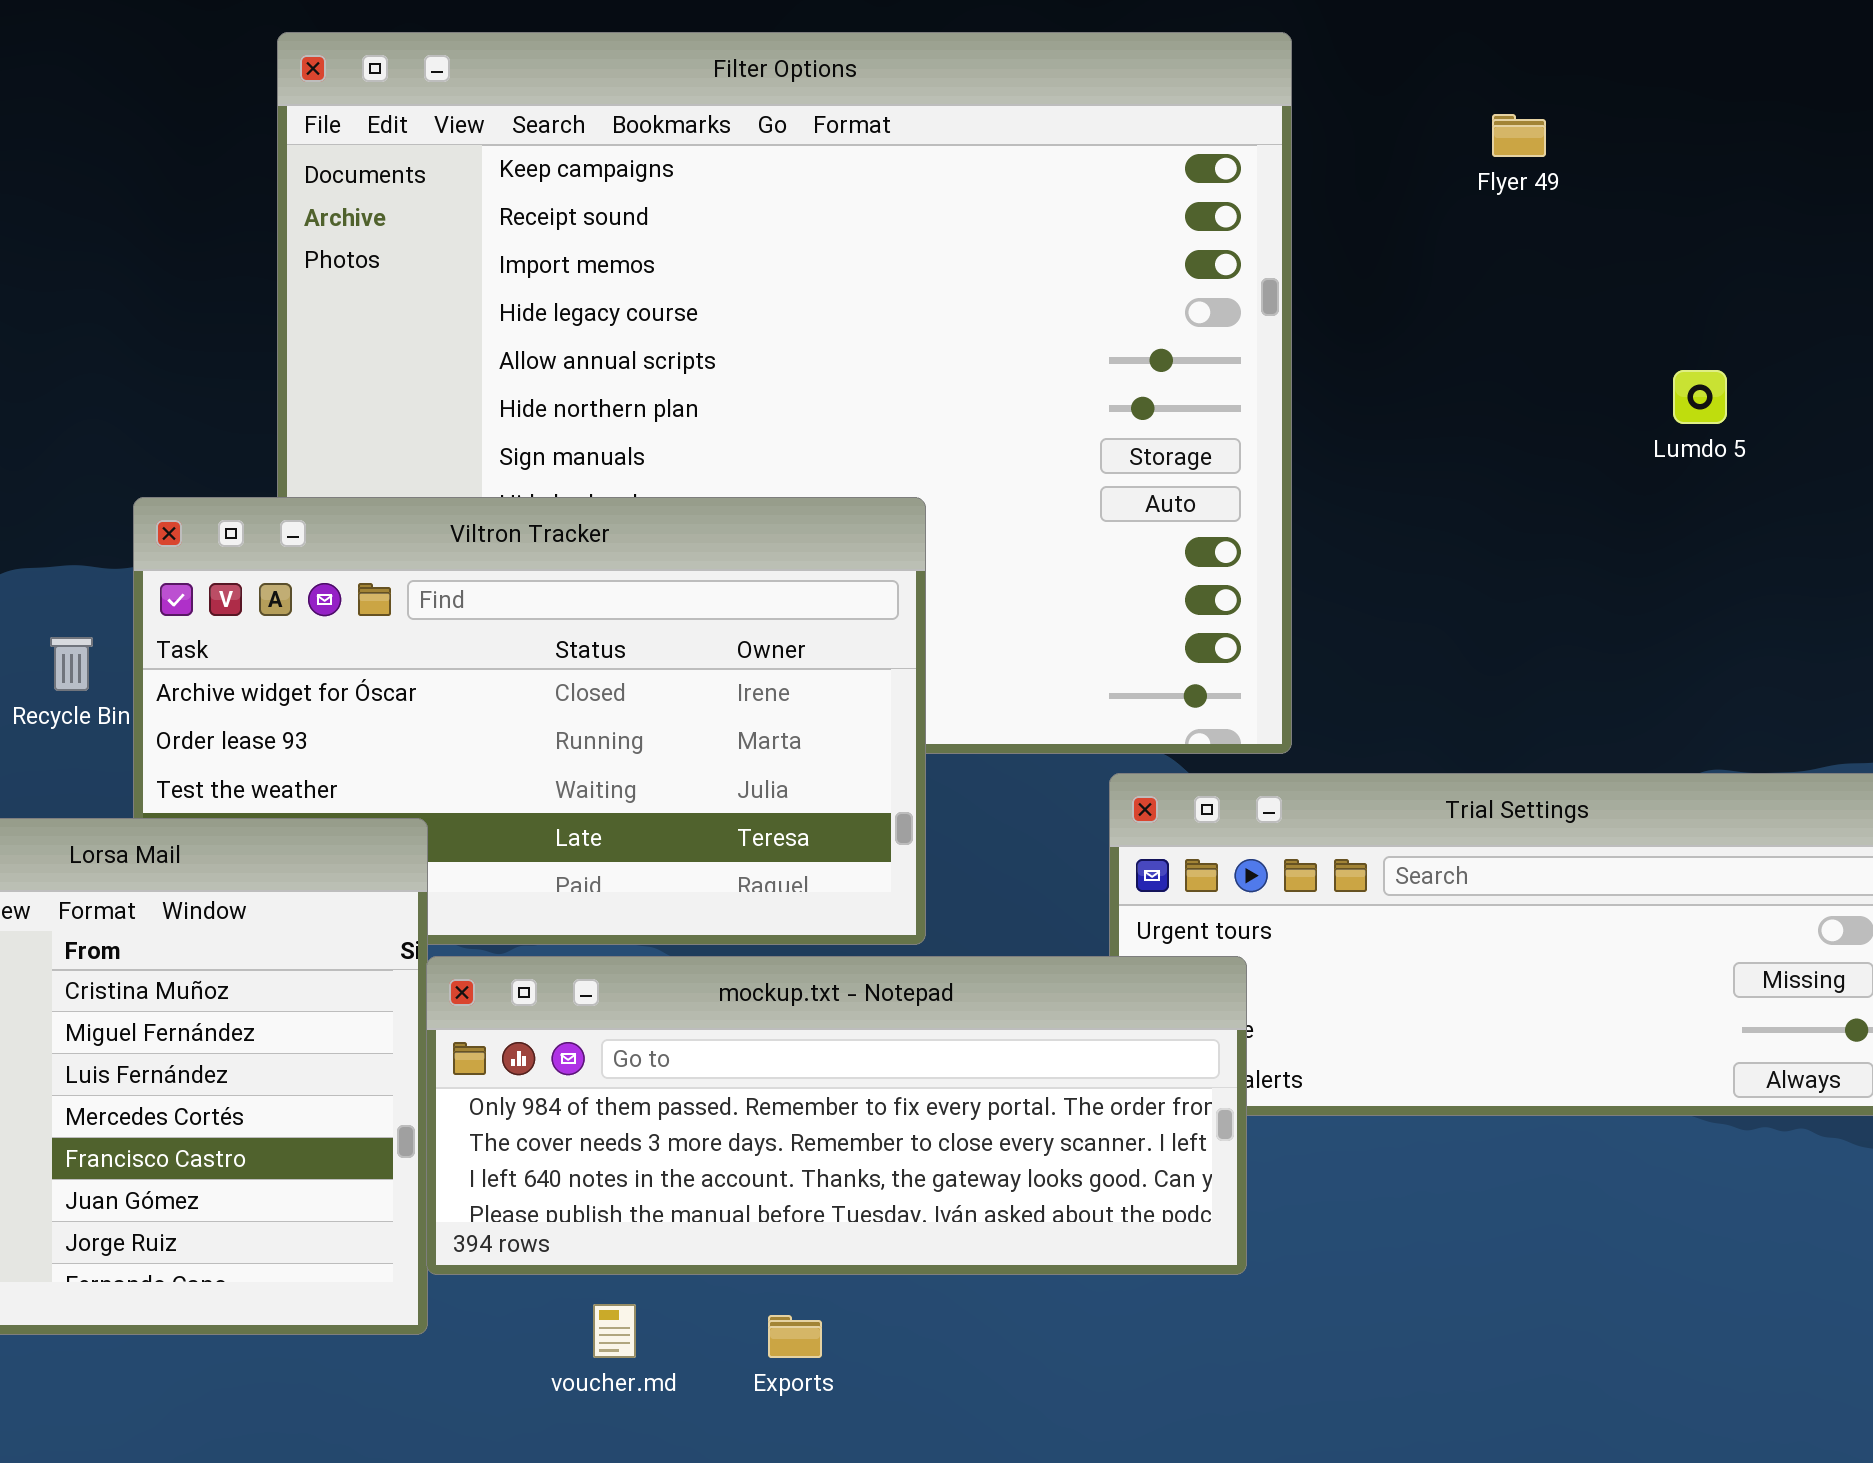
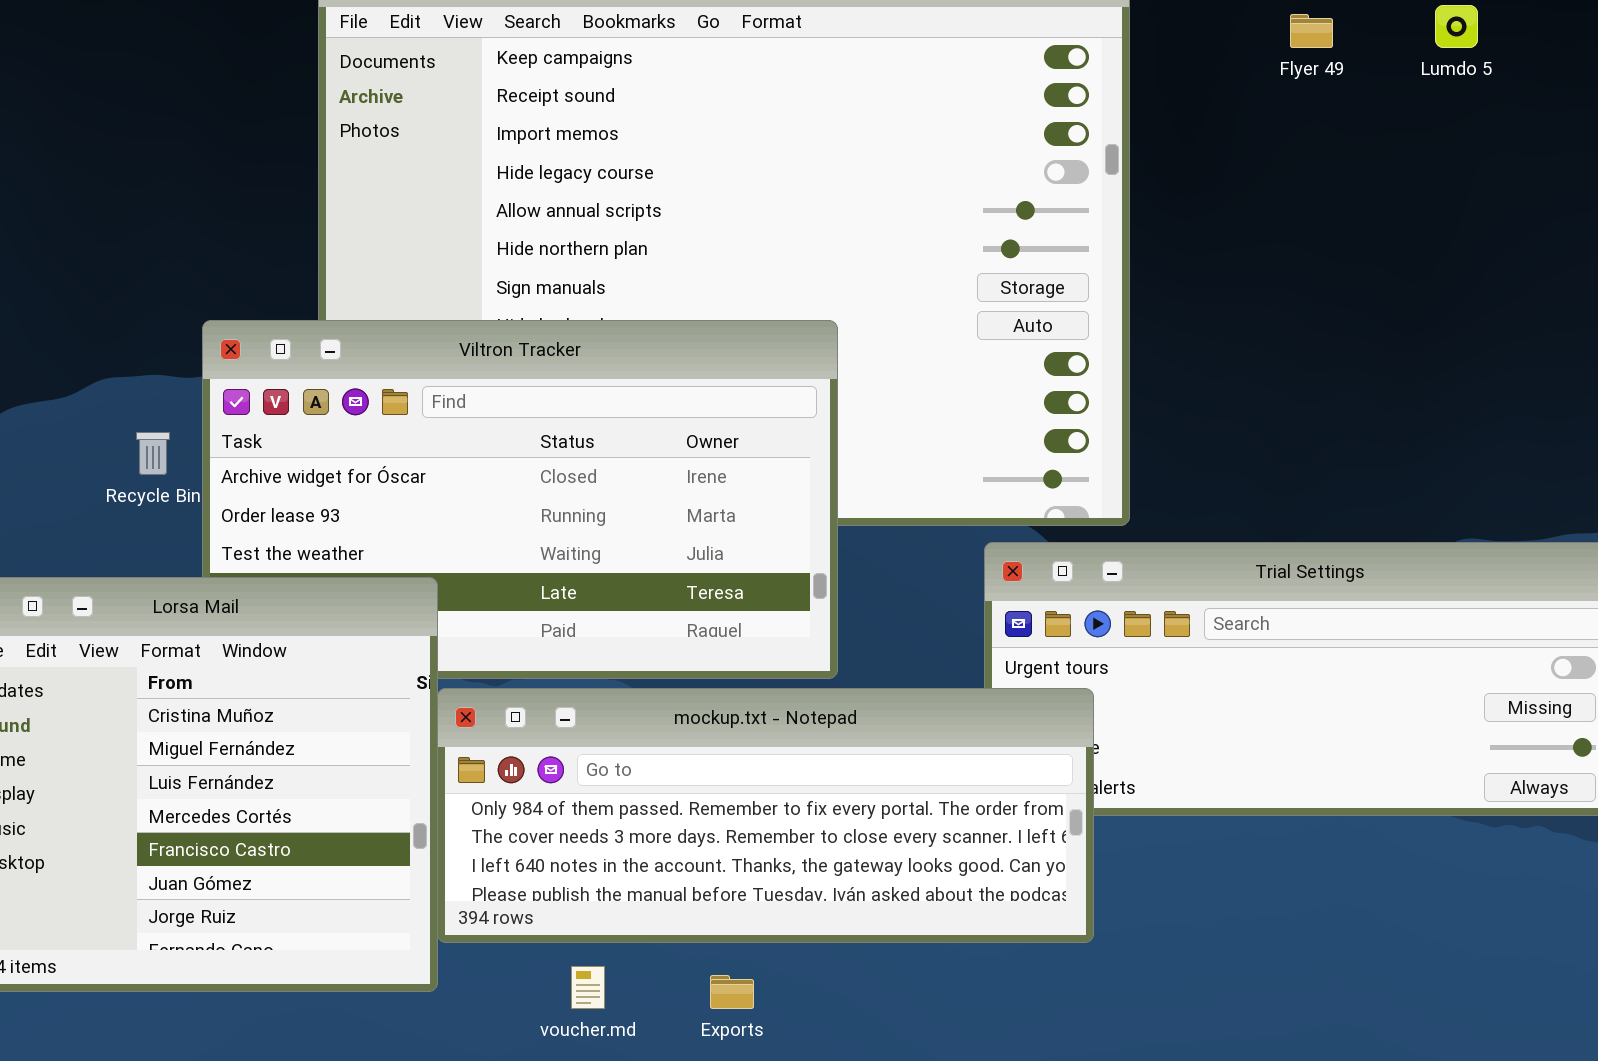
Lumdo 5: [1673,370,1727,424] -> [1435,5,1478,48], moved

